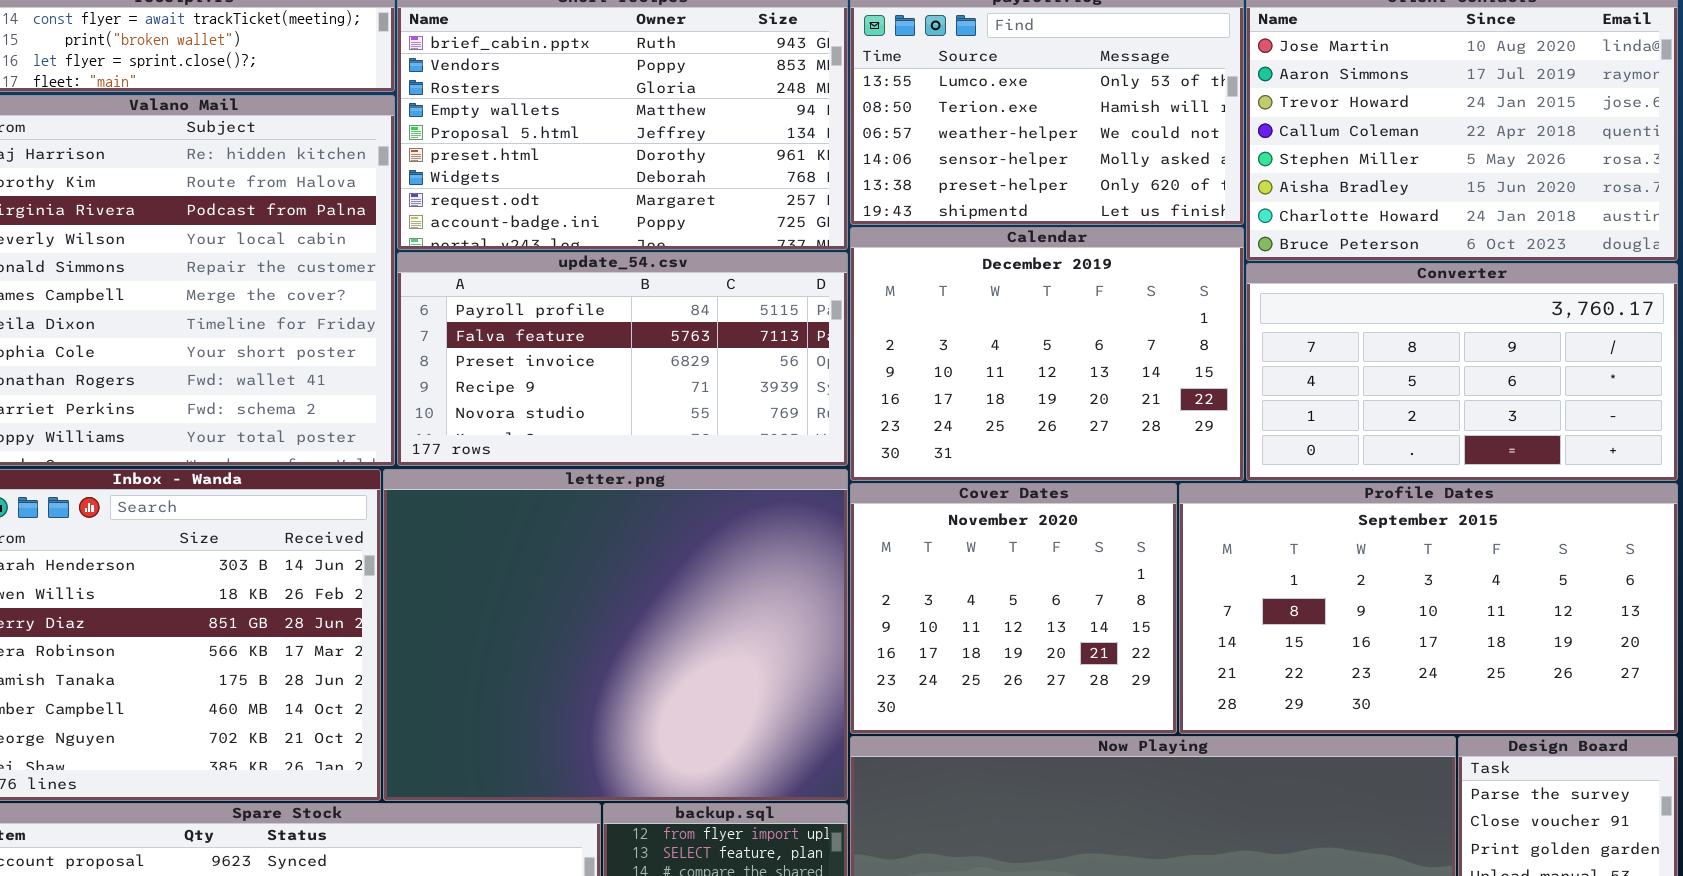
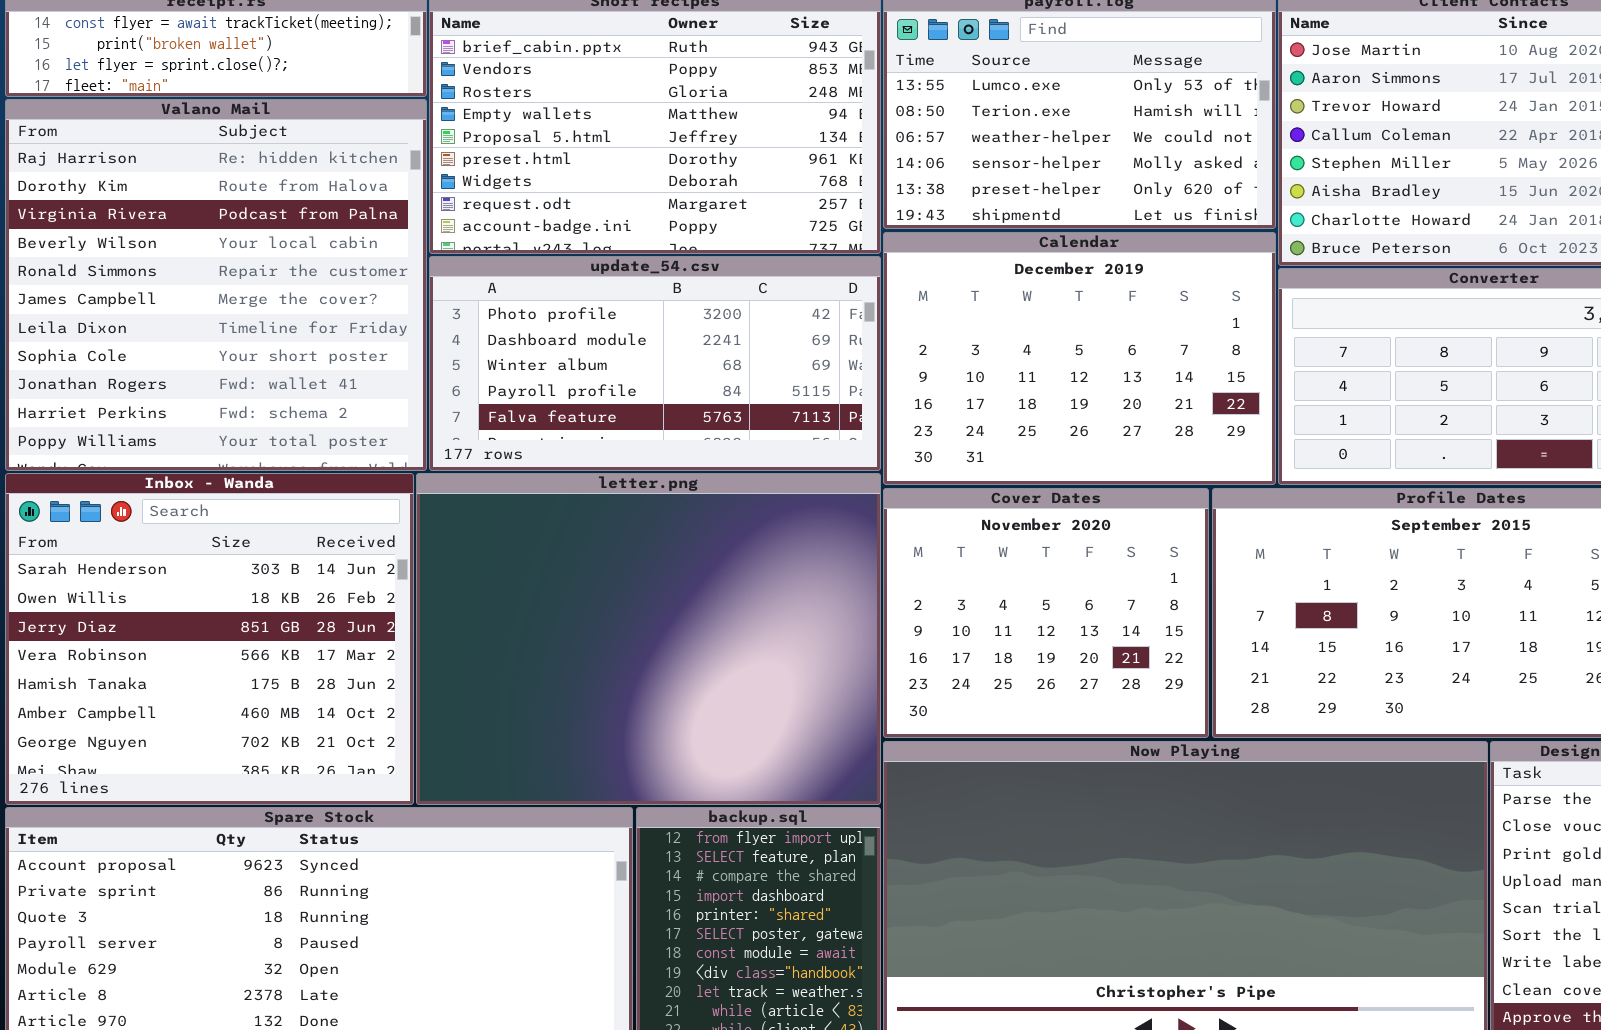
update_54.csv: [397,252,848,466] -> [429,256,881,471], scrolled up 3 rows

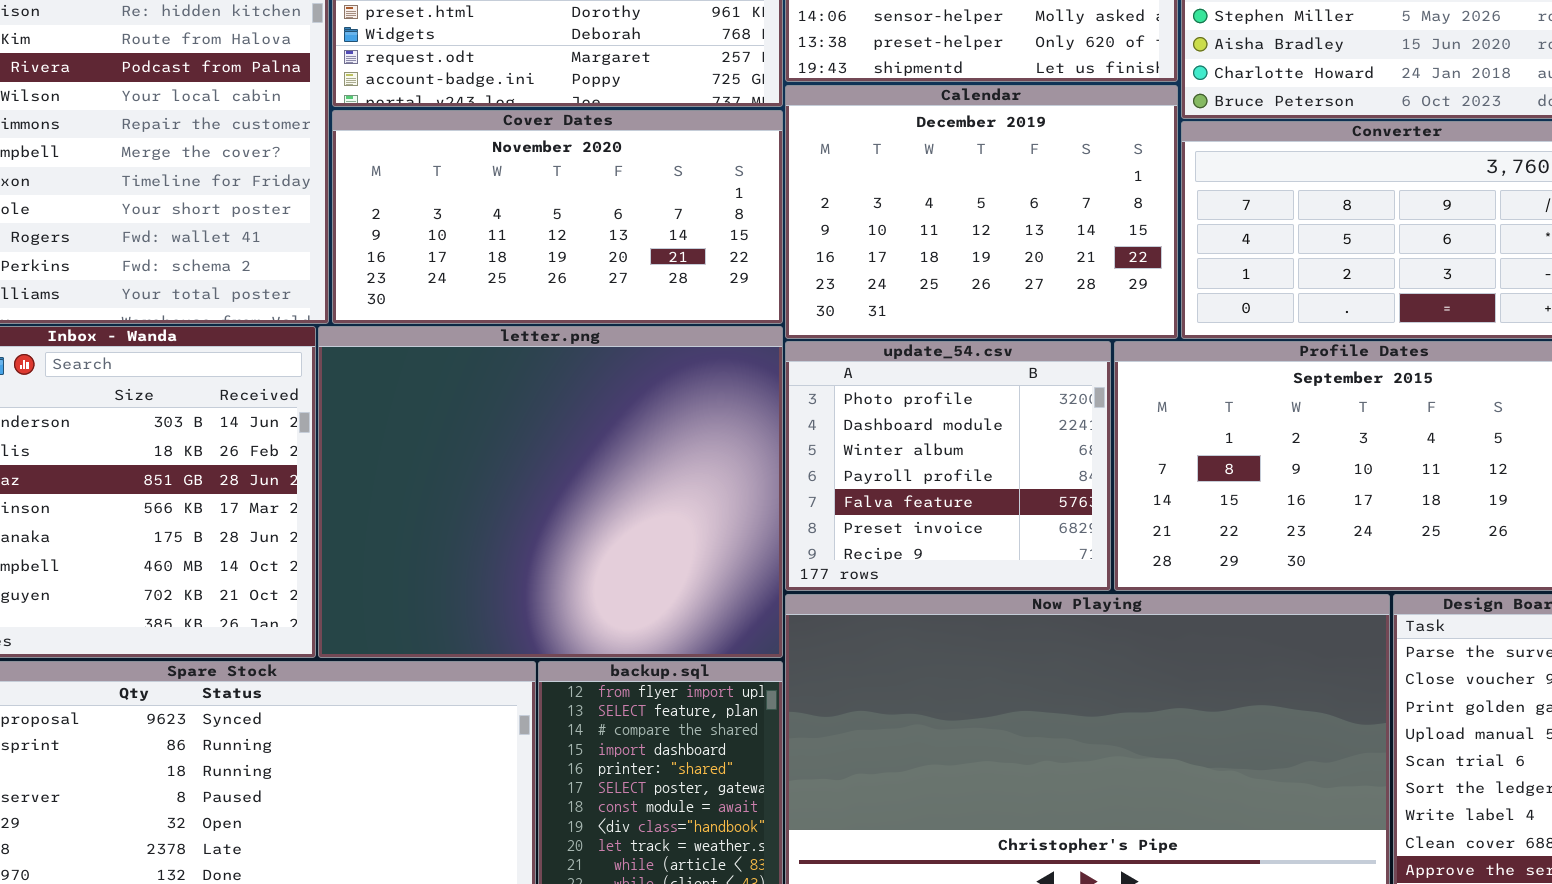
update_54.csv: [429,256,881,471] -> [785,341,1111,591], moved, resized
Cover Dates: [883,488,1209,738] -> [332,110,783,324], moved, resized

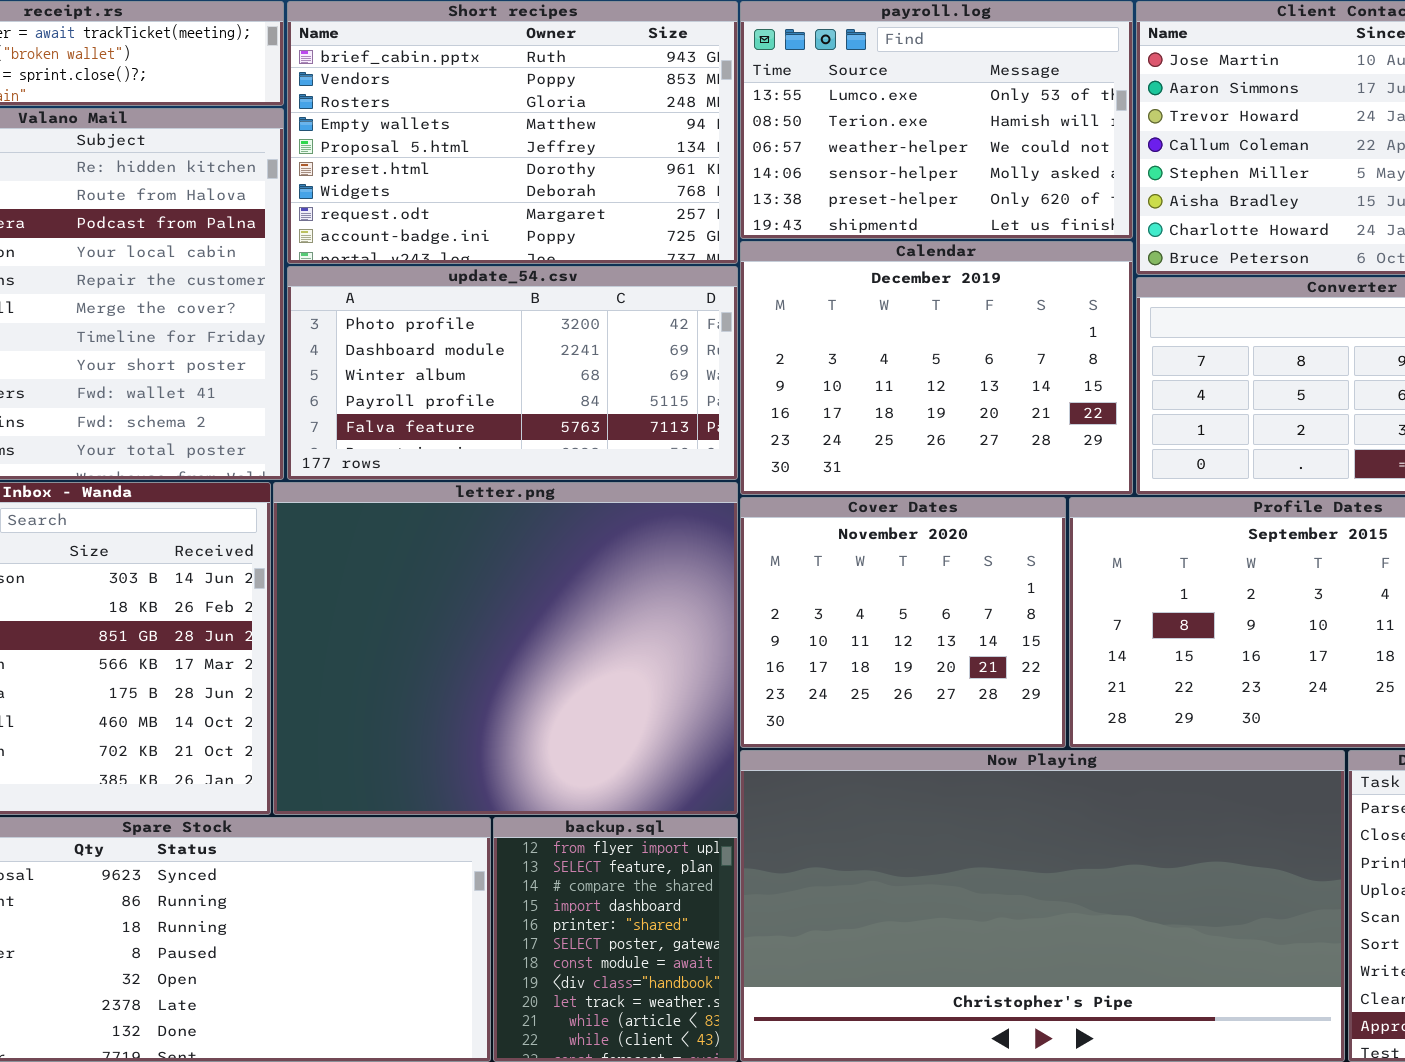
Cover Dates: [332,110,783,324] -> [740,497,1066,748], moved, resized
update_54.csv: [785,341,1111,591] -> [287,266,738,480], moved, resized

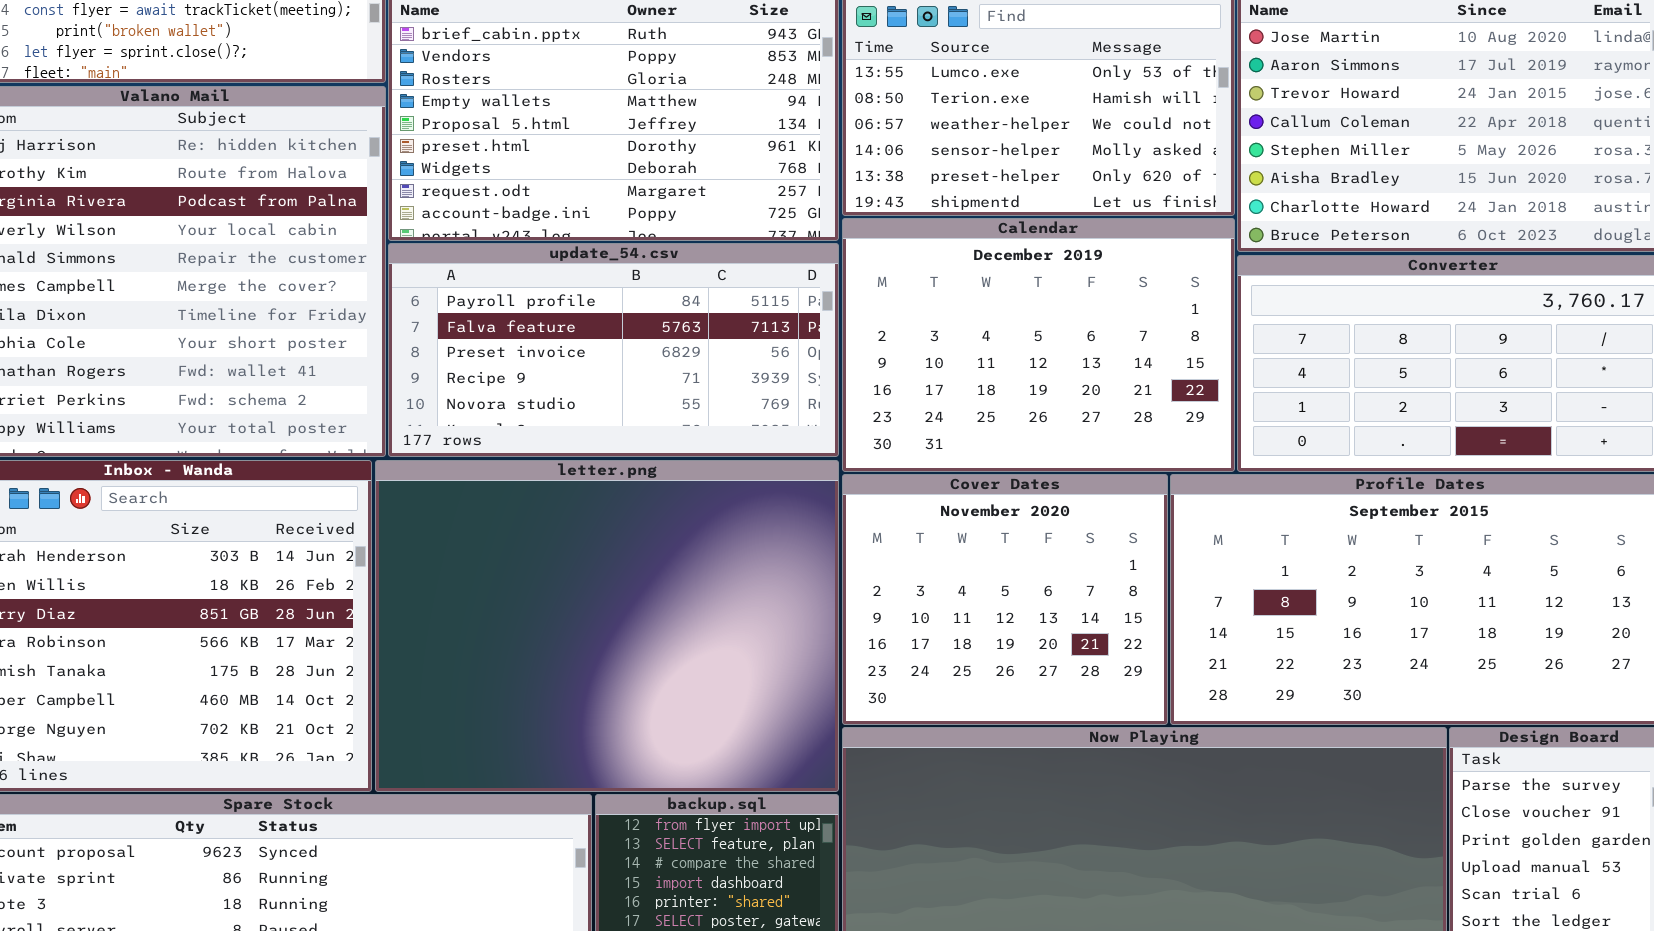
update_54.csv: [287,266,738,480] -> [388,243,839,457], scrolled down 3 rows

